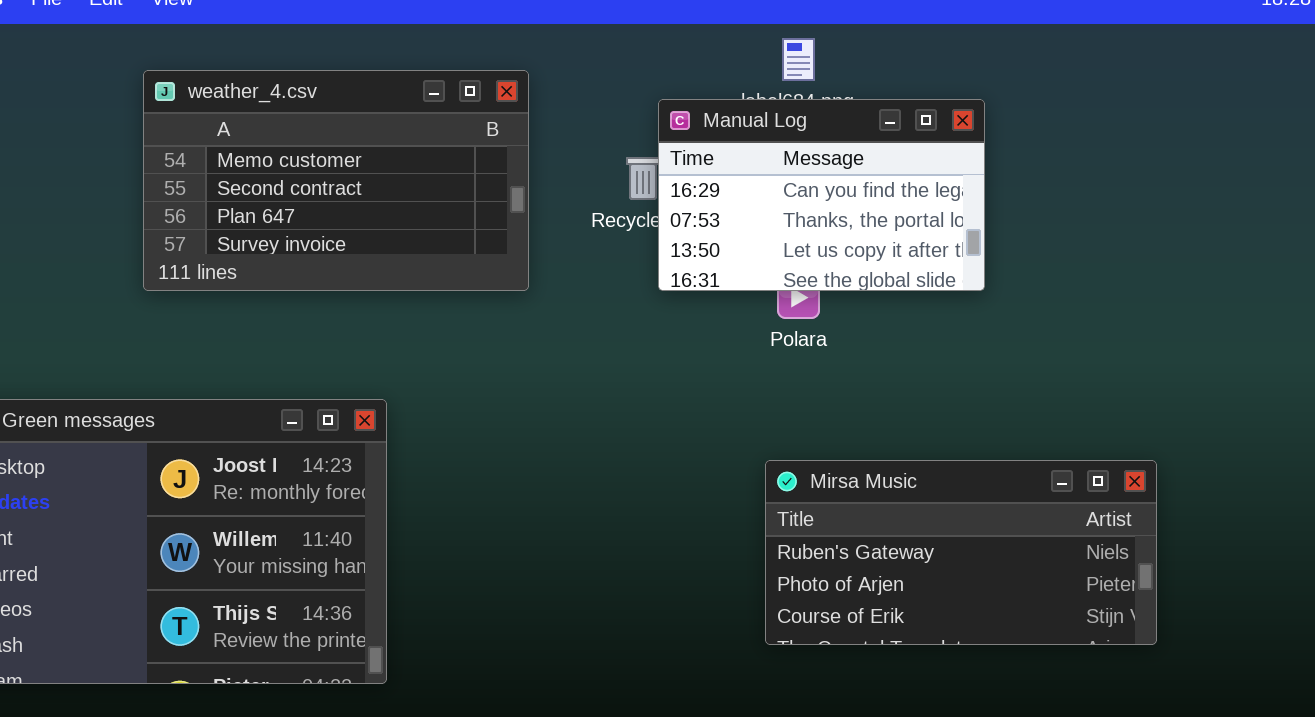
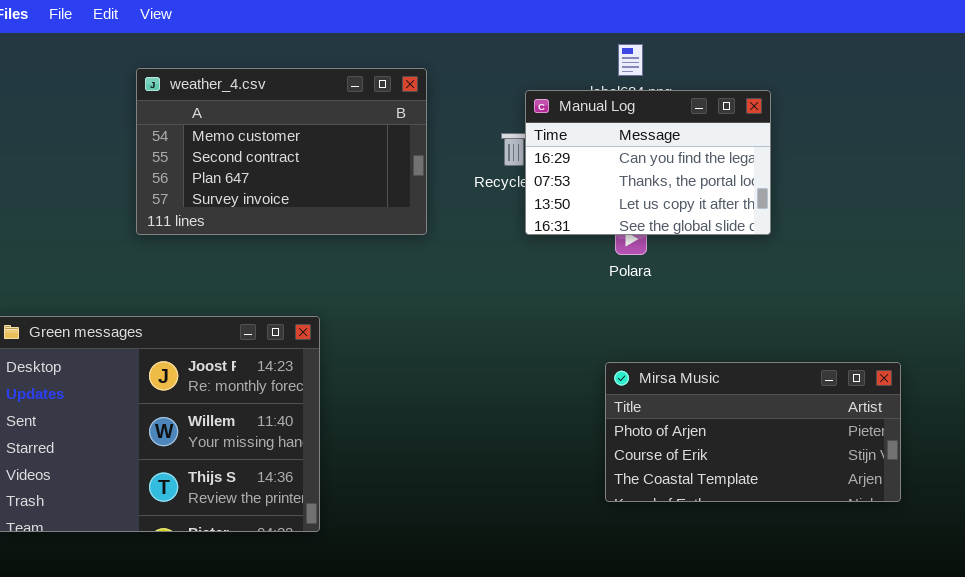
Mirsa Music: [765,460,1157,645] -> [605,362,901,502], scrolled down 1 row

